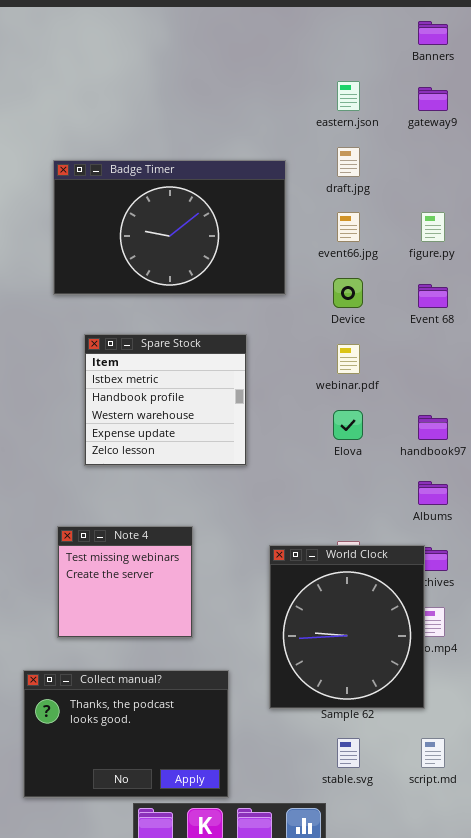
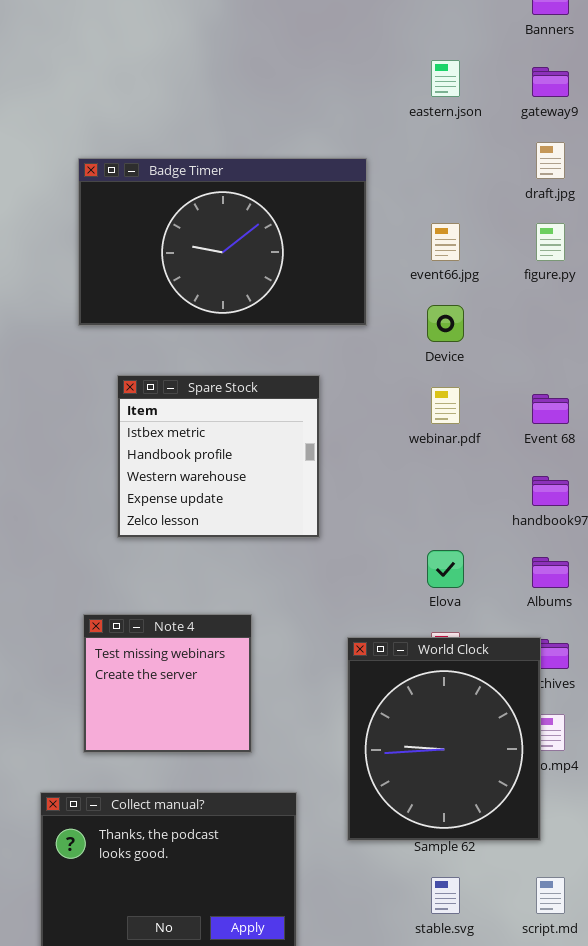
draft.jpg: [337,147,360,177] -> [536,142,565,179], moved
Event 68: [418,284,448,308] -> [532,394,569,424], moved
Elova: [333,410,363,440] -> [427,550,464,588], moved

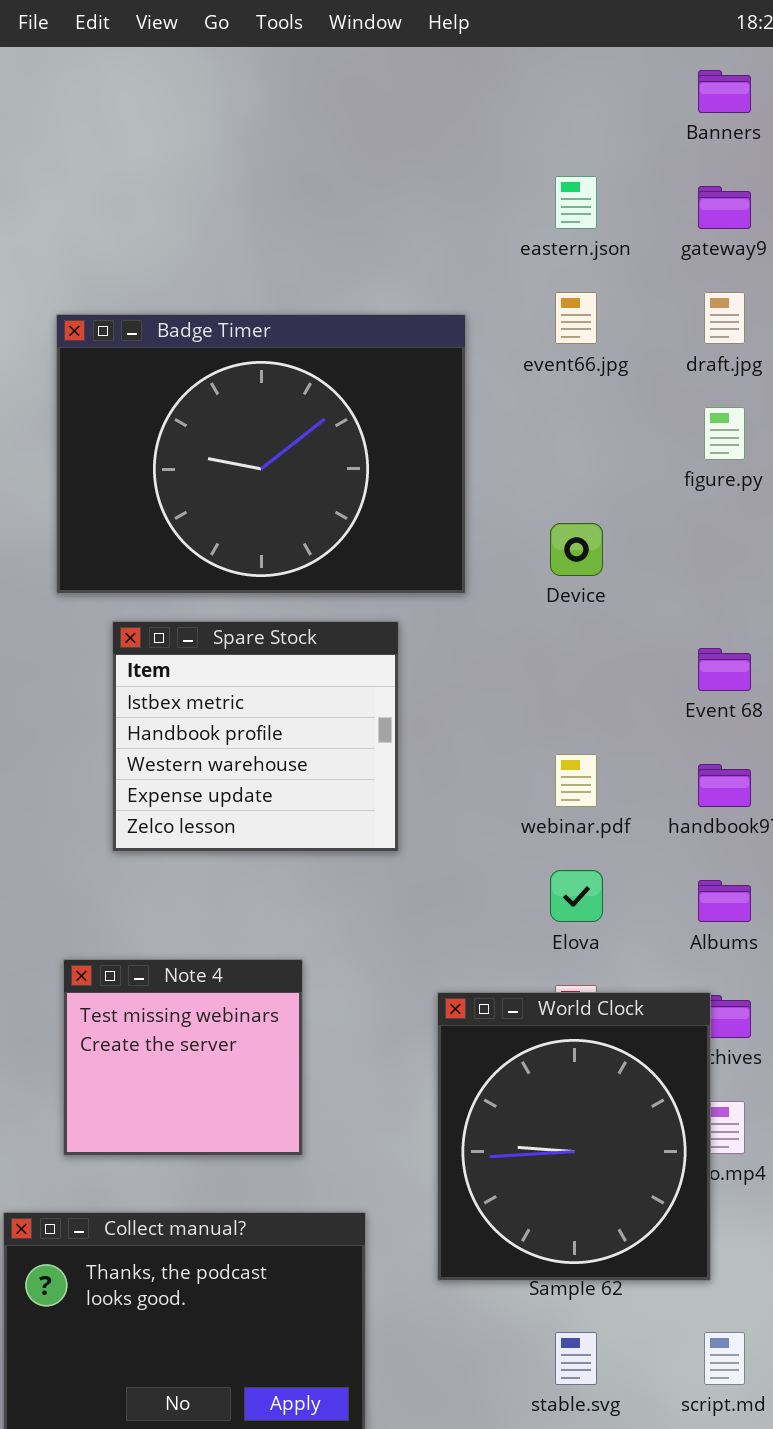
Badge Timer: [78,158,367,326] -> [56,314,466,594], resized
event66.jpg: [431,223,460,261] -> [555,292,597,344], moved
webinar.pdf: [431,387,460,424] -> [555,754,597,807], moved

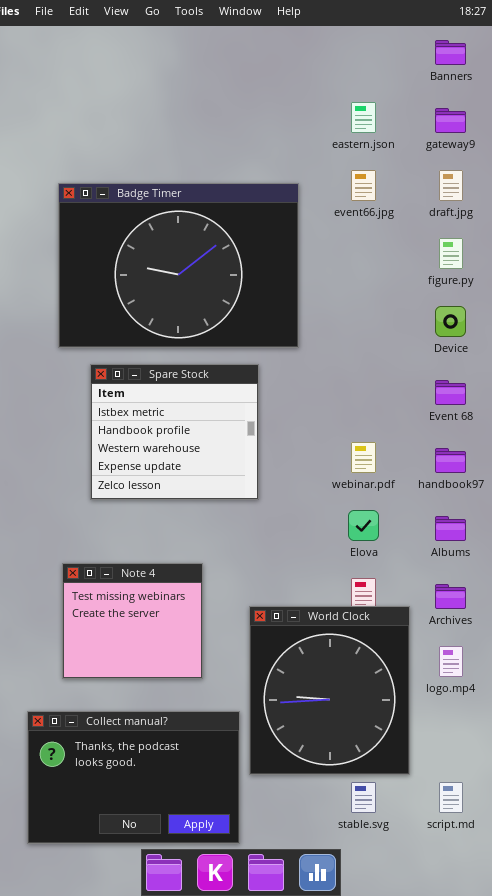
Device: [550,523,603,576] -> [435,306,466,337], moved
World Clock: [437,992,711,1281] -> [249,606,410,775], moved

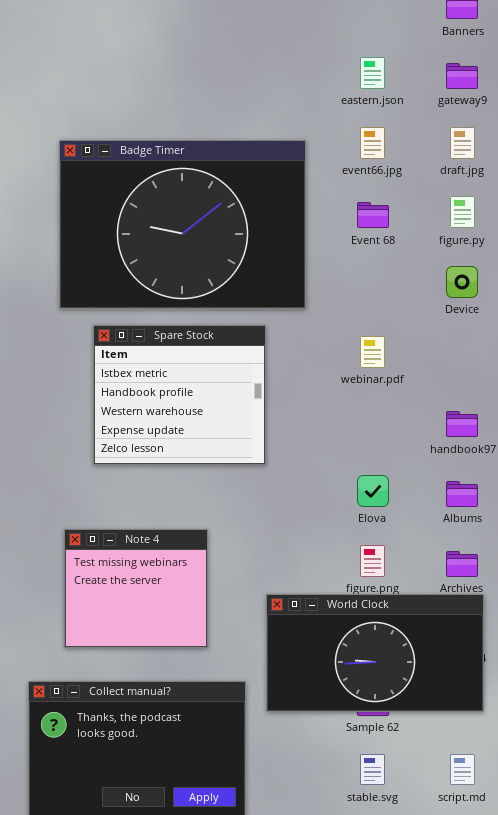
Event 68: [435,380,466,405] -> [357,202,389,228], moved
webinar.pdf: [351,442,376,473] -> [360,336,385,368], moved
World Clock: [249,606,410,775] -> [266,594,484,712], moved, resized

